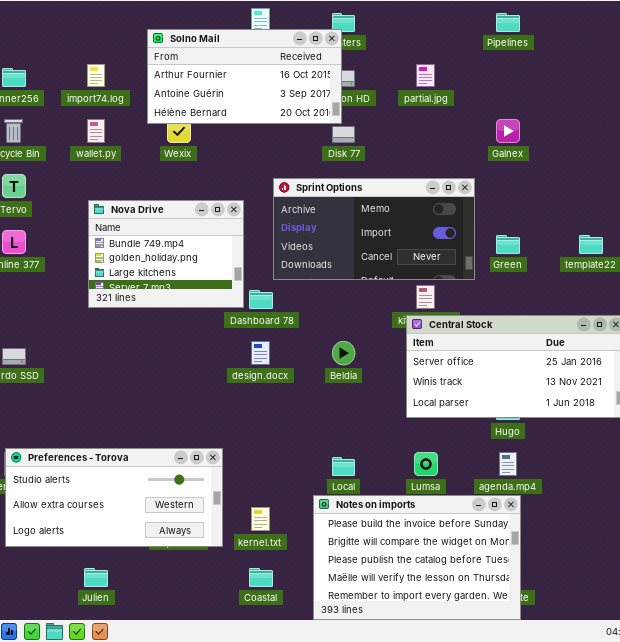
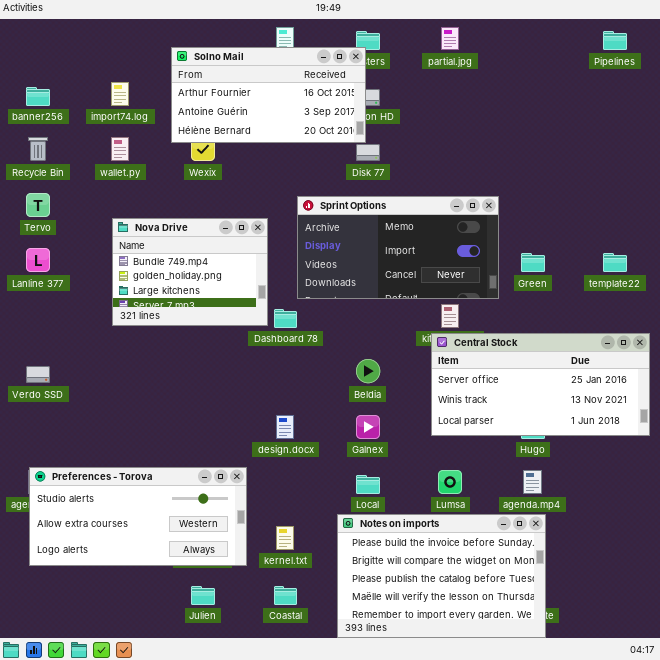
Pipelines: [496,13,520,32] -> [603,31,627,50], moved
partial.jpg: [416,64,435,87] -> [441,27,459,50], moved
Galnex: [496,119,520,143] -> [356,415,380,439], moved
design.docx: [251,341,270,365] -> [276,415,294,439], moved
Julien: [84,568,108,587] -> [191,586,215,605], moved

